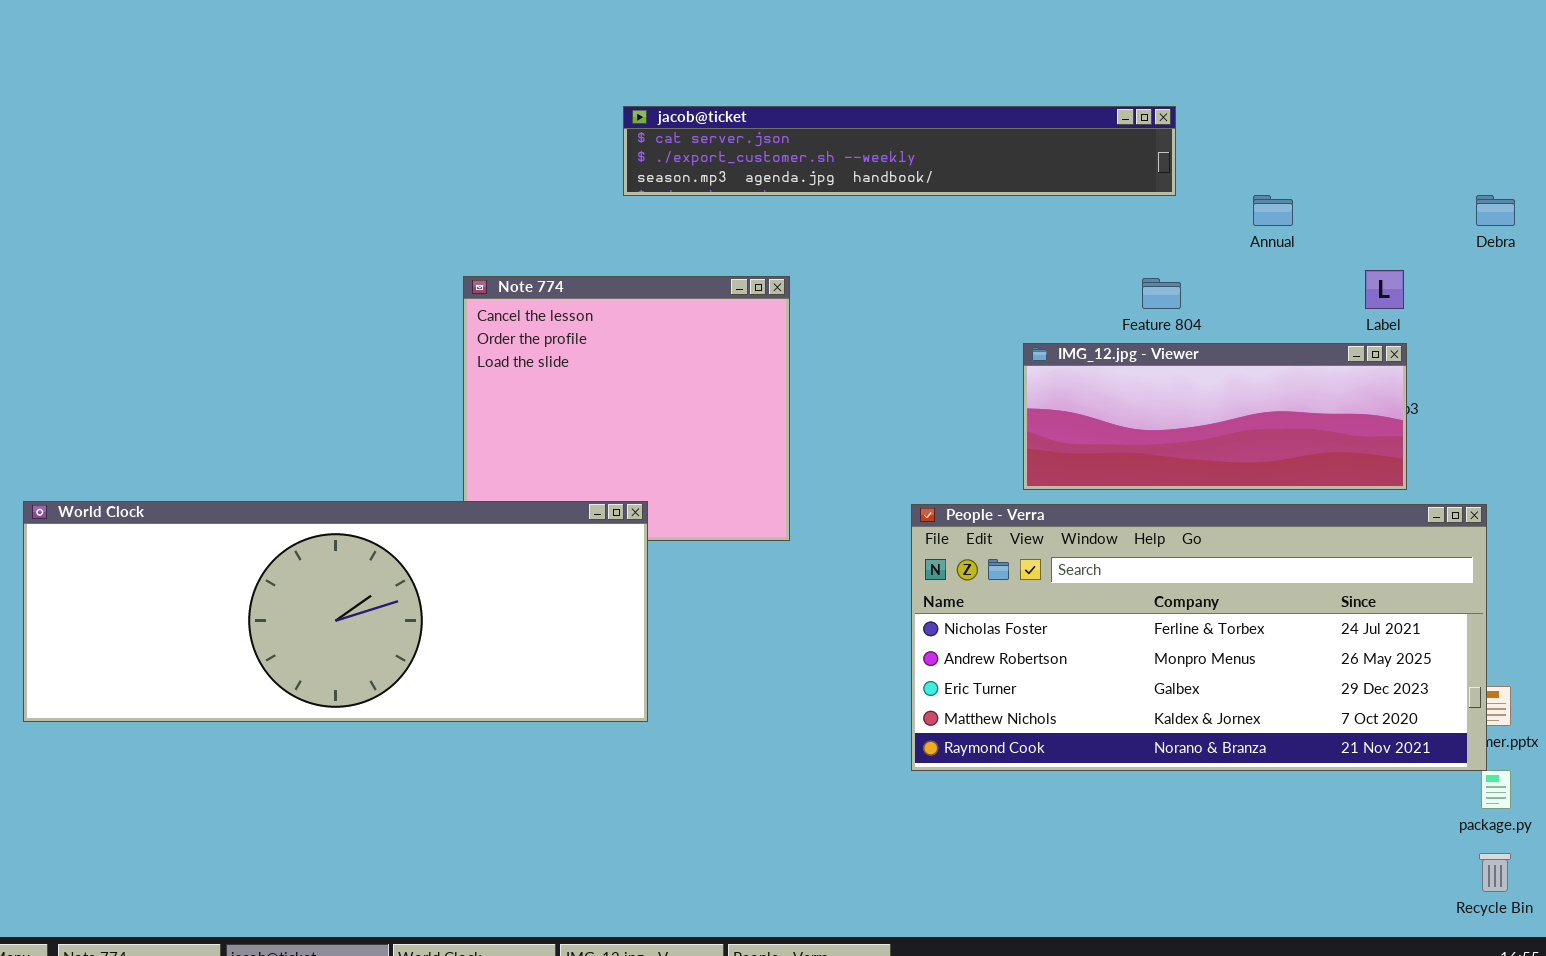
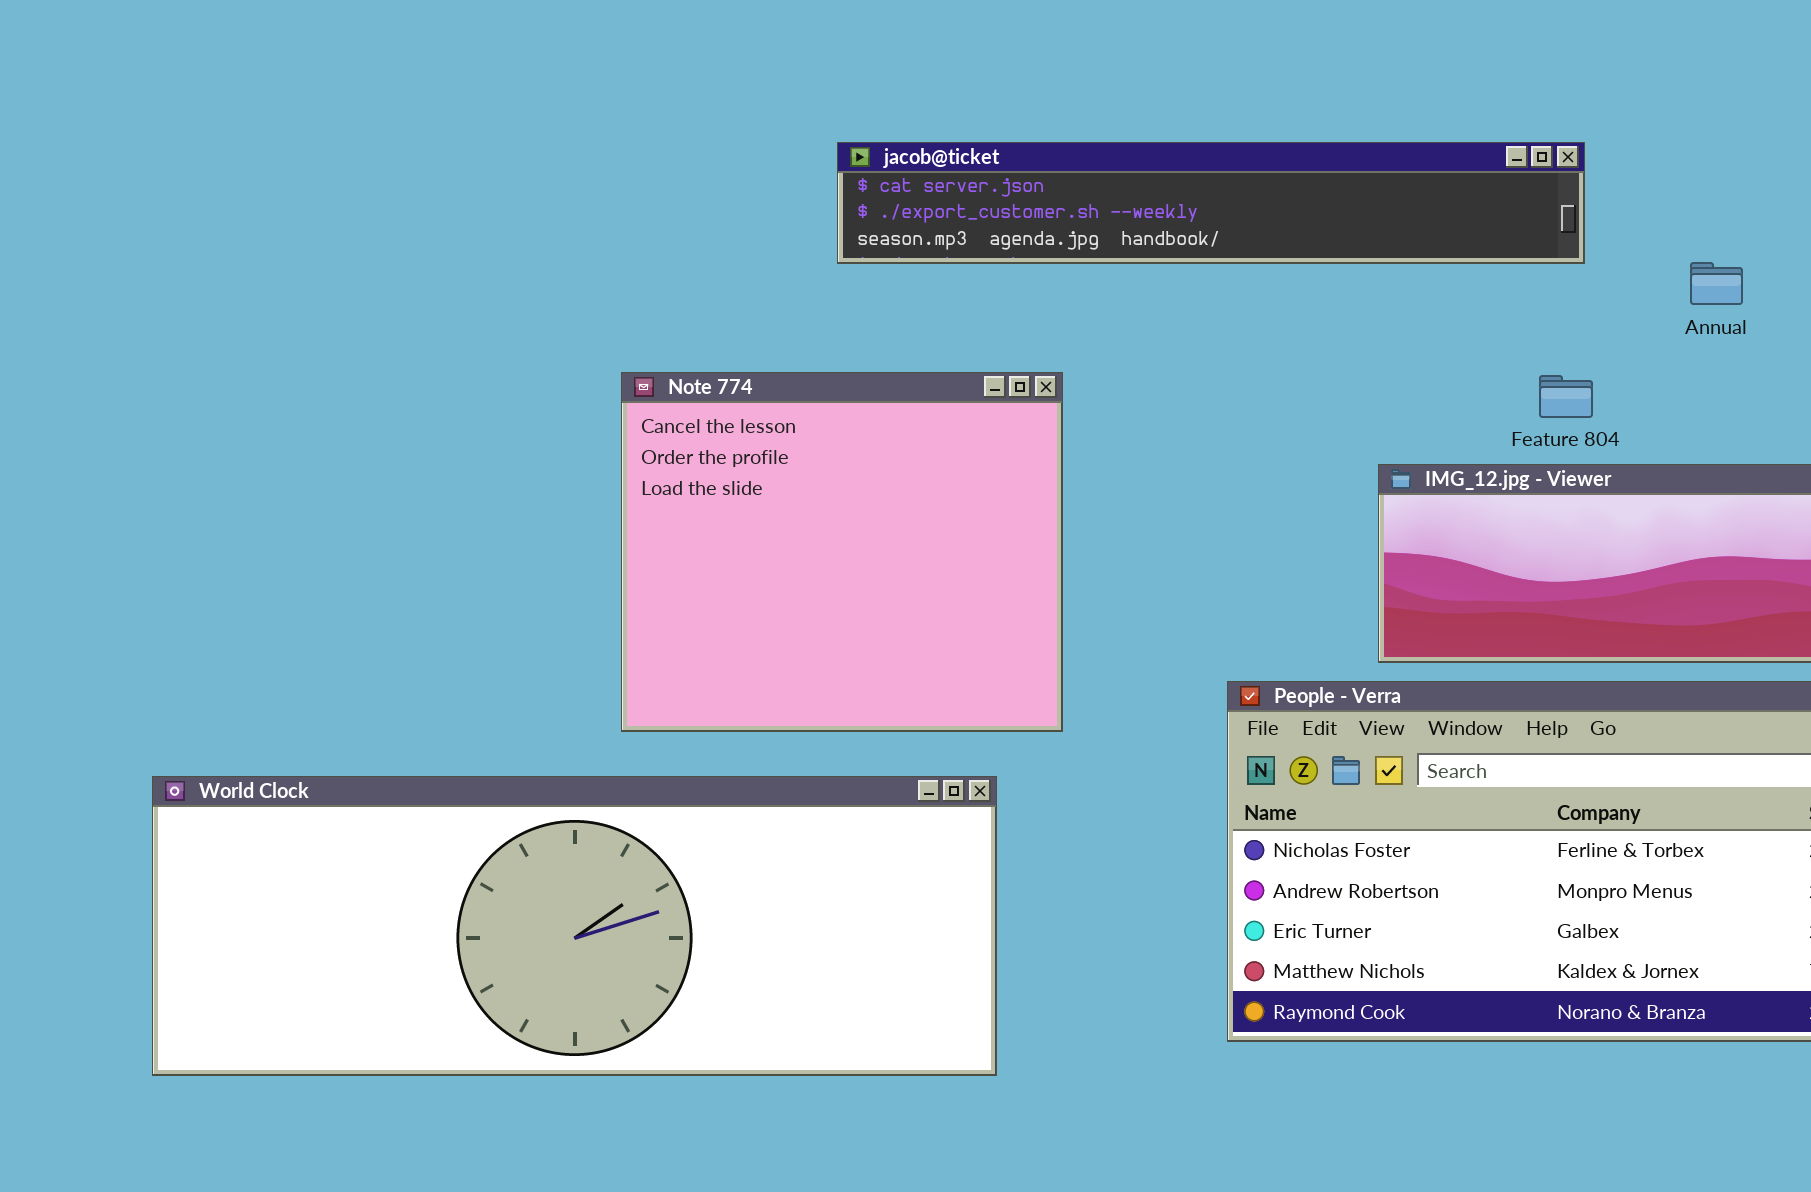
World Clock: [23,501,648,722] -> [152,776,997,1076], moved

